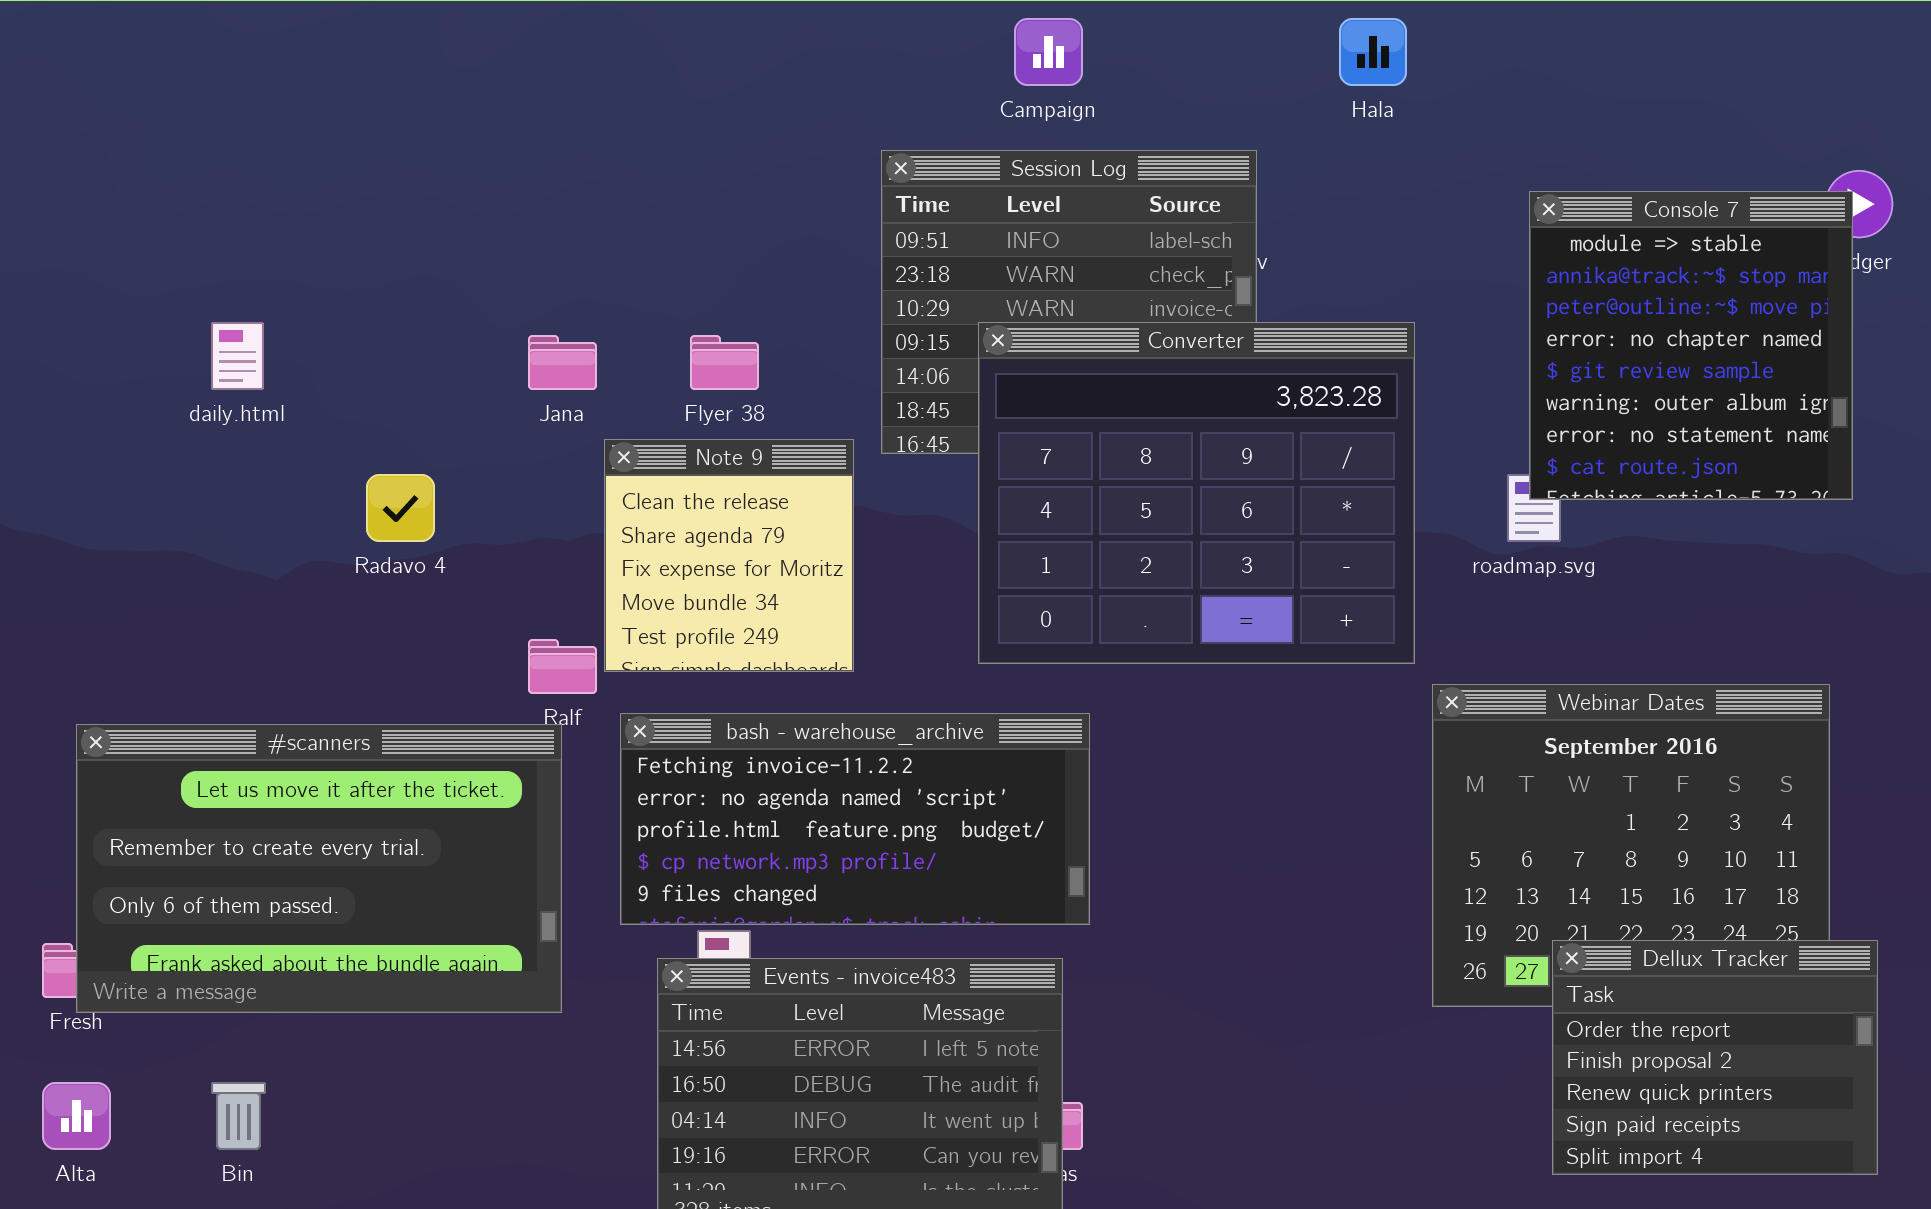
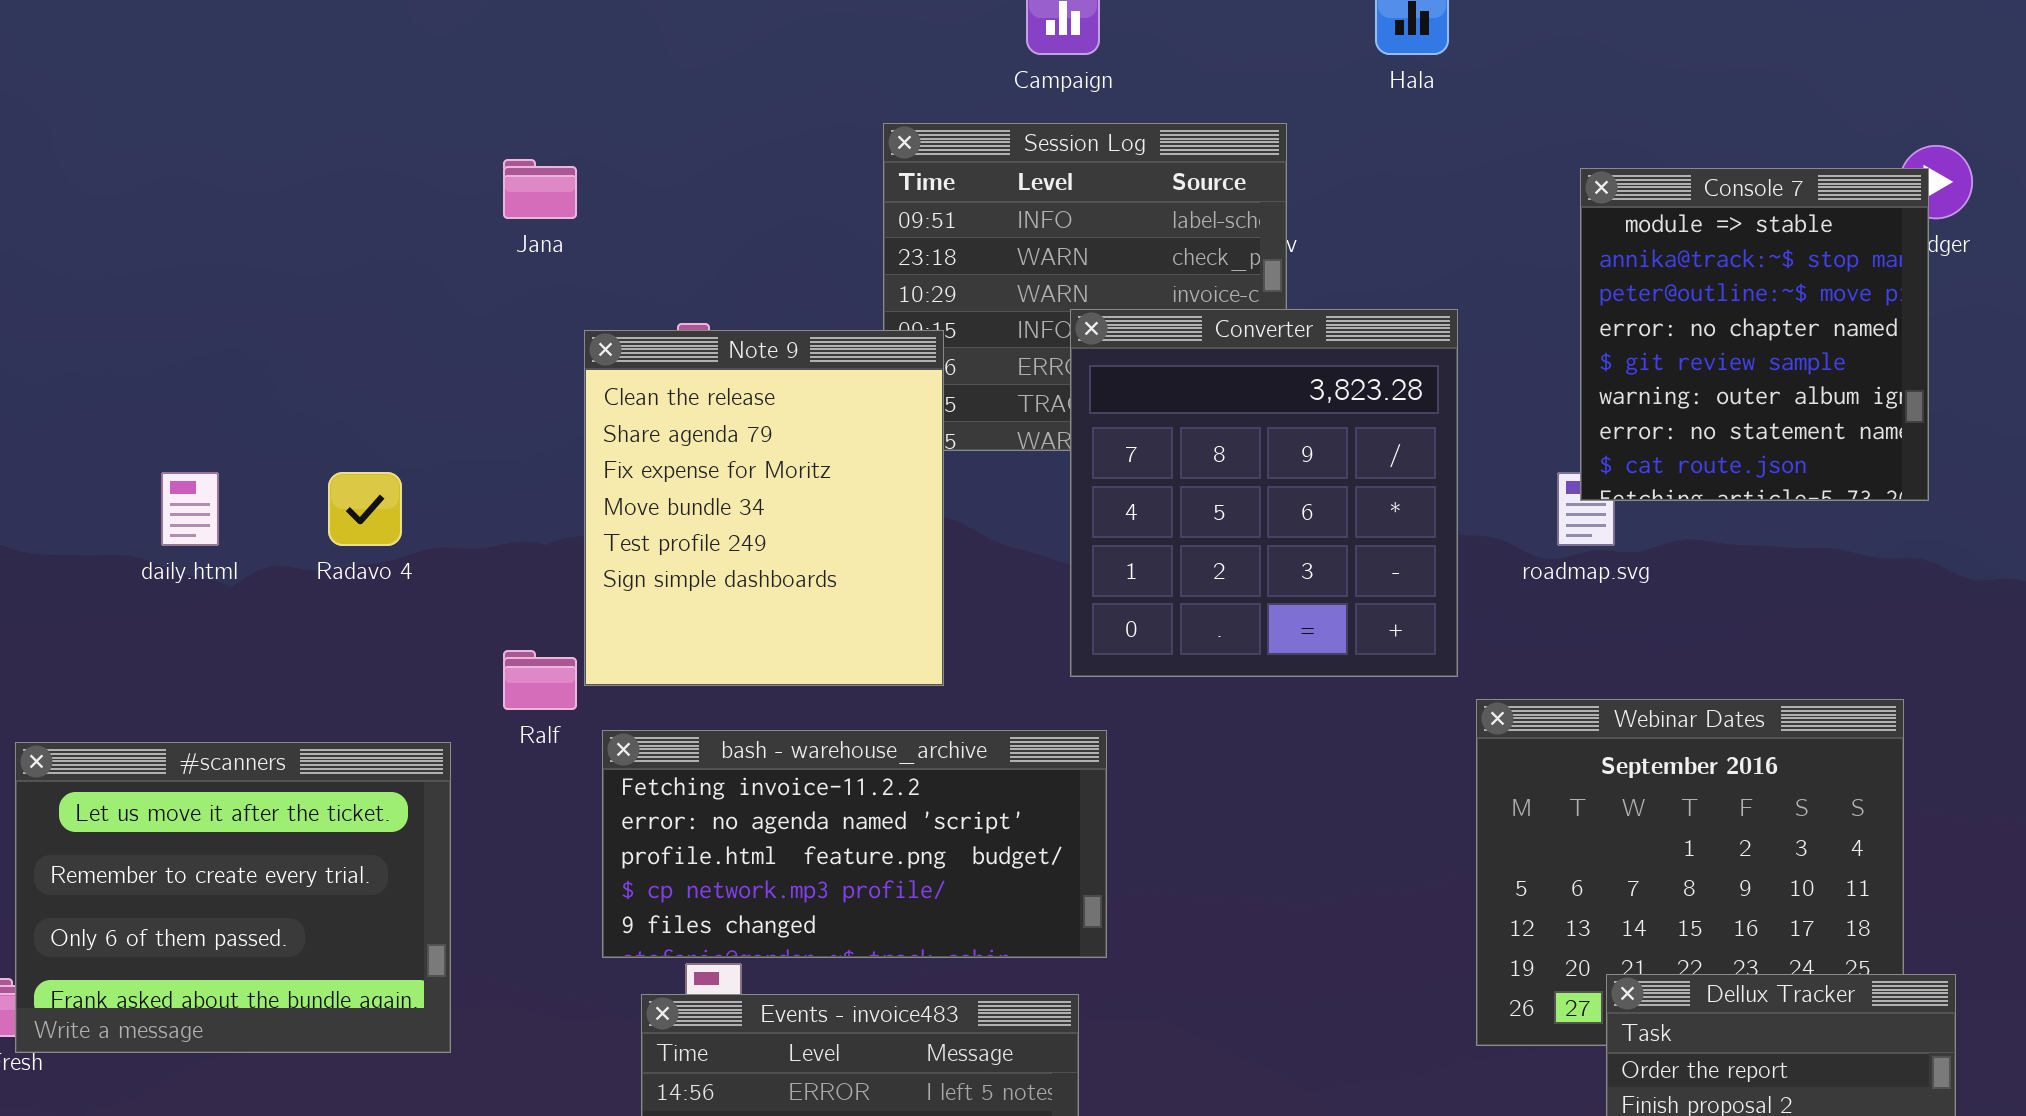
daily.html: [211,322,264,390] -> [161,472,219,546], moved
Converter: [978,322,1415,664] -> [1070,309,1458,677], resized
Jana: [528,335,597,390] -> [503,159,577,219], moved
Note 9: [604,439,854,672] -> [584,330,944,686], resized
#scanners: [76,724,562,1013] -> [15,742,451,1053], resized

